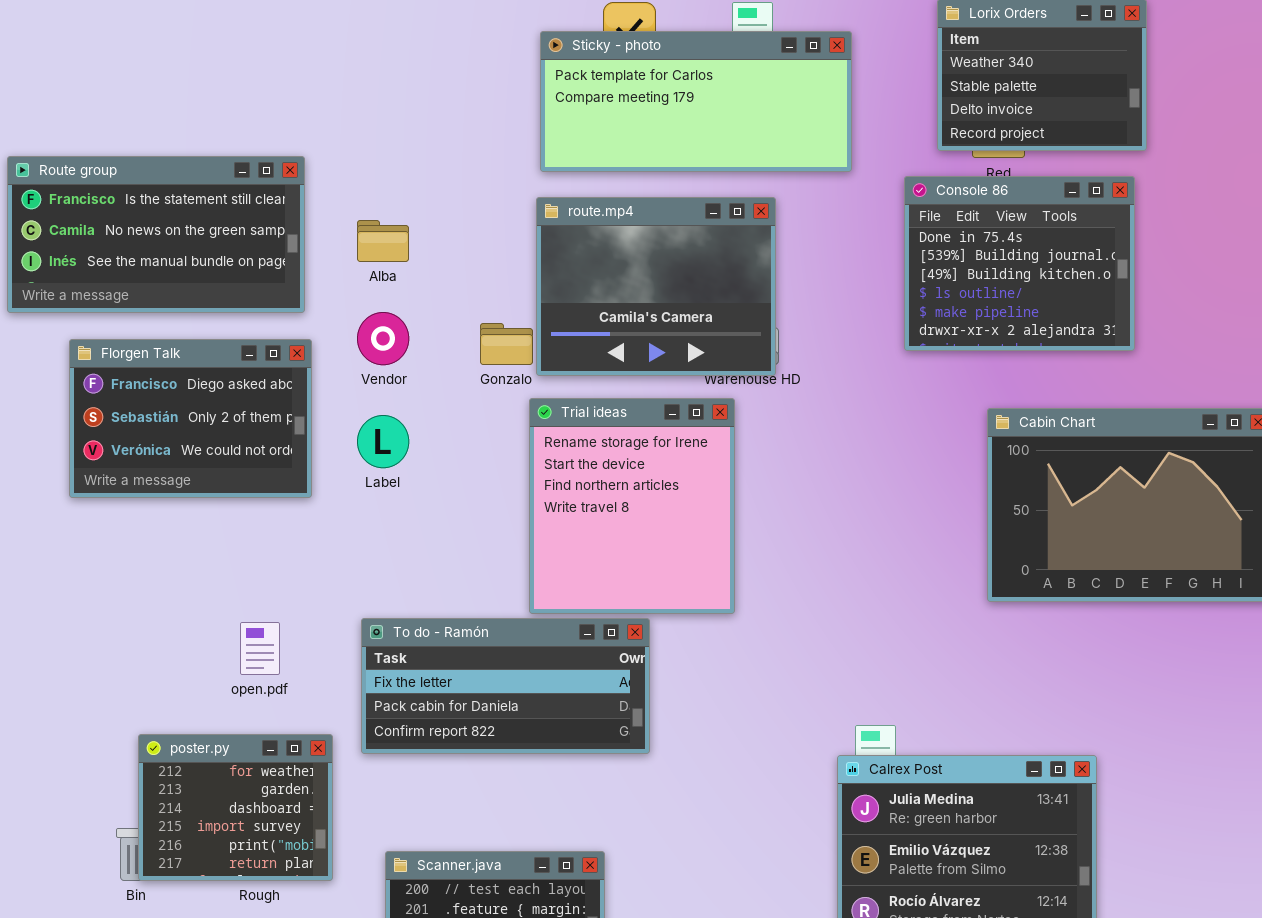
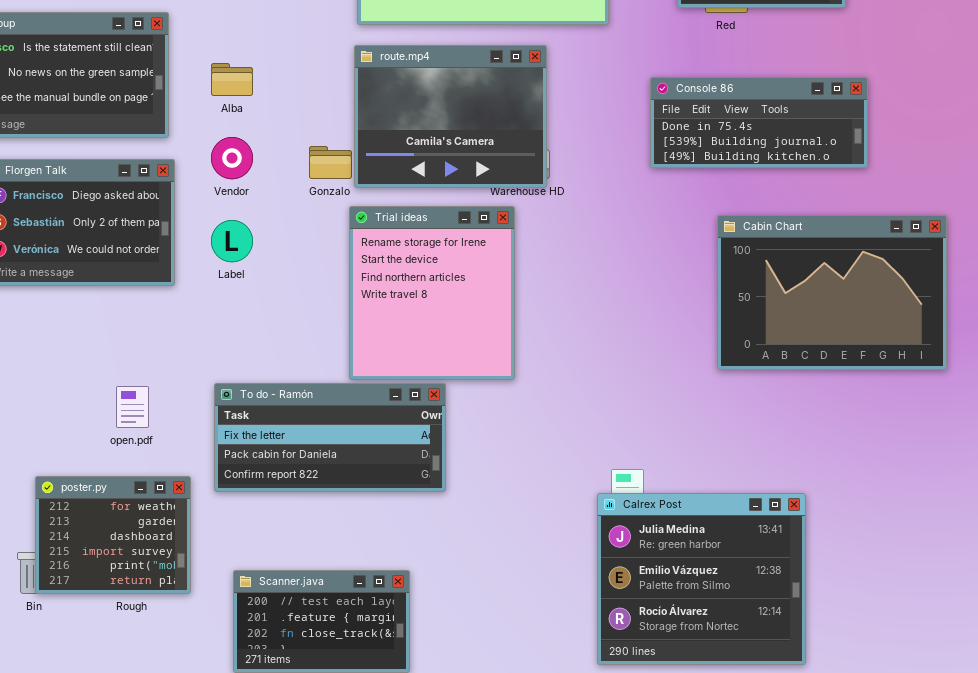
Console 86: [904,176,1135,351] -> [650,77,868,168], resized

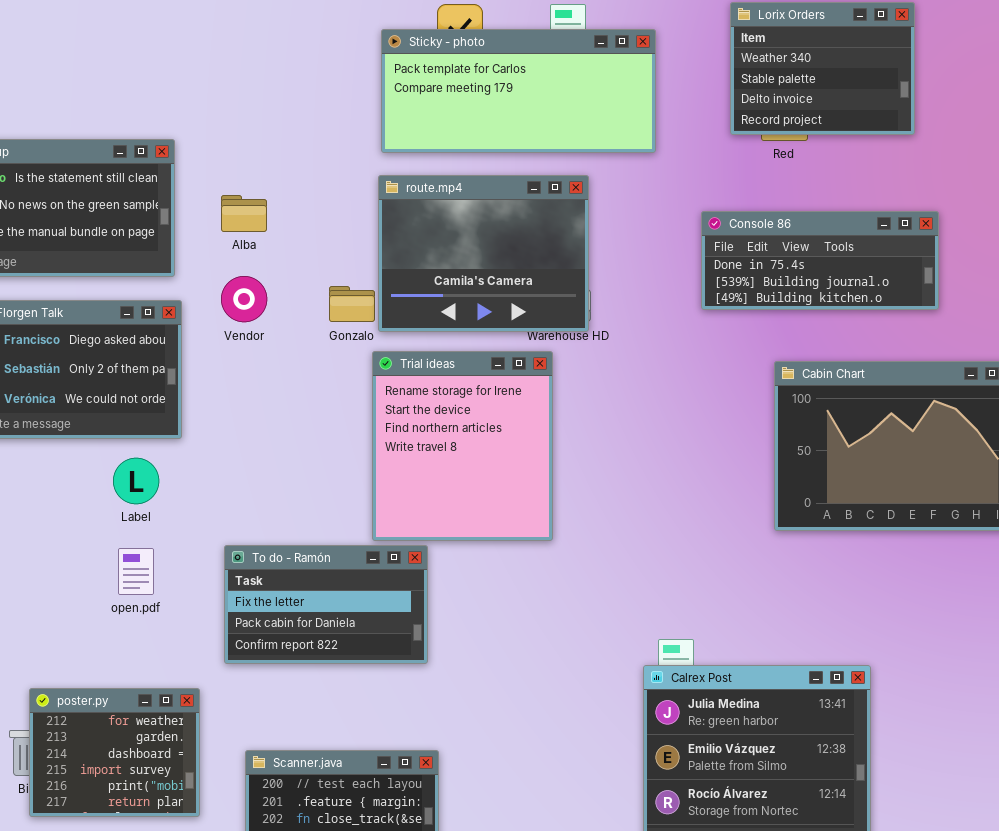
Label: [211,220,253,262] -> [113,458,159,504], moved
To do - Ramón: [214,383,446,492] -> [224,545,428,664], resized
poster.py: [35,476,191,594] -> [29,688,200,817], moved

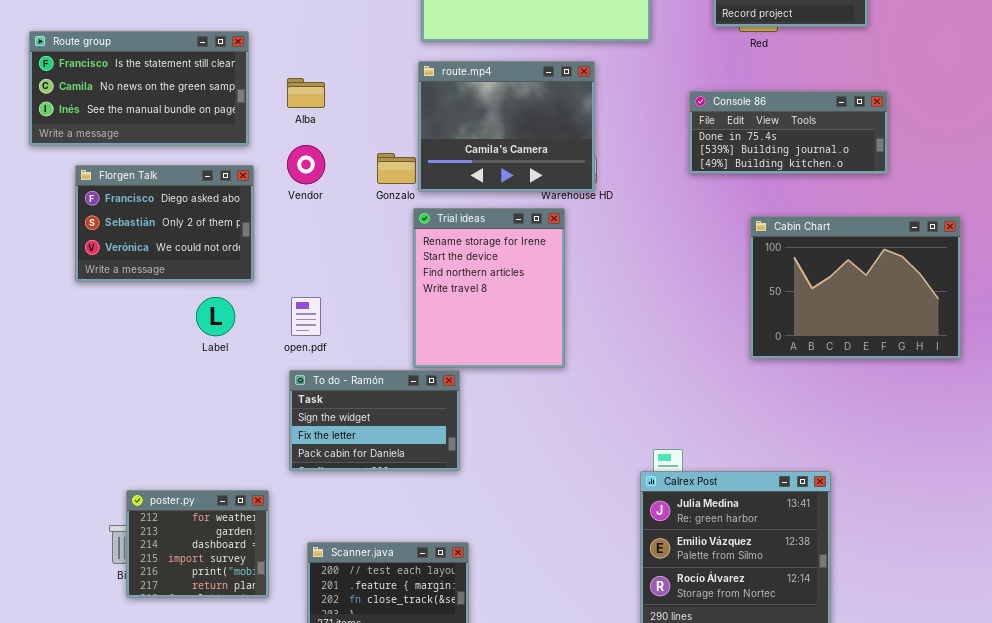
To do - Ramón: [224,545,428,664] -> [289,370,460,471], scrolled up 1 row
open.pdf: [118,548,154,595] -> [291,297,321,336], moved

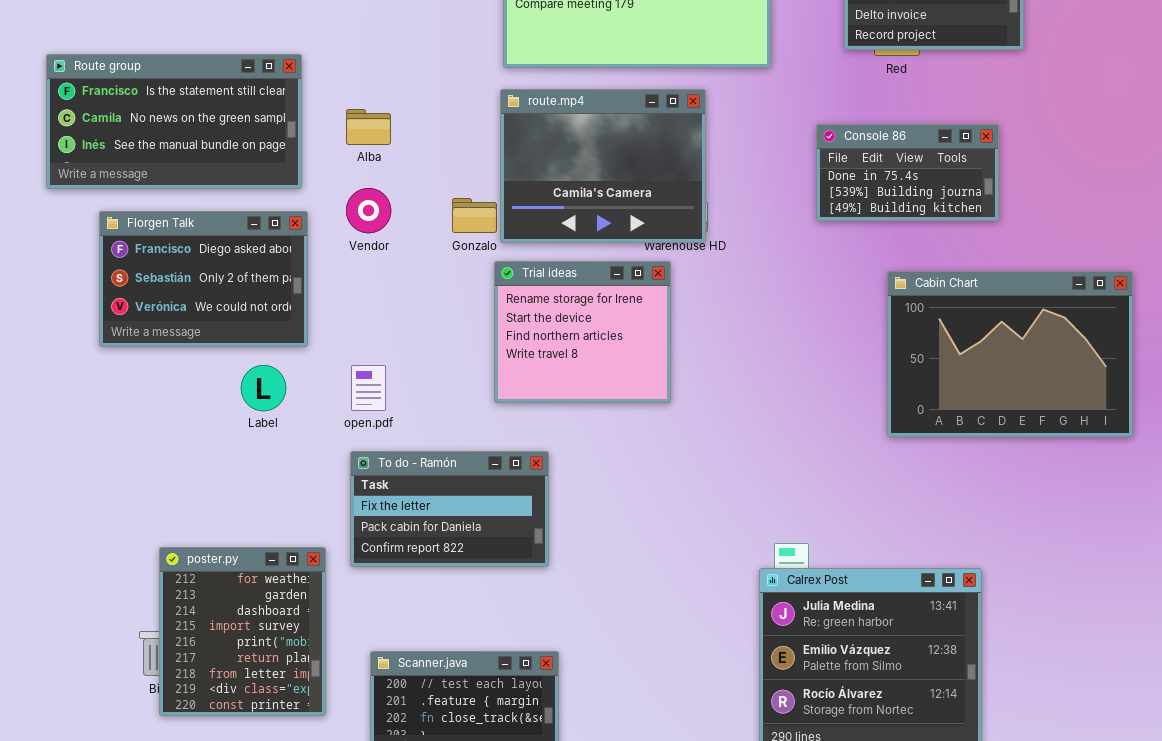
Console 86: [689,91,888,174] -> [816,124,999,221], resized
Trial ideas: [413,208,565,368] -> [494,261,671,403], resized
To do - Ramón: [289,370,460,471] -> [350,451,549,567], scrolled down 1 row
poster.py: [126,490,269,598] -> [159,547,326,716], resized

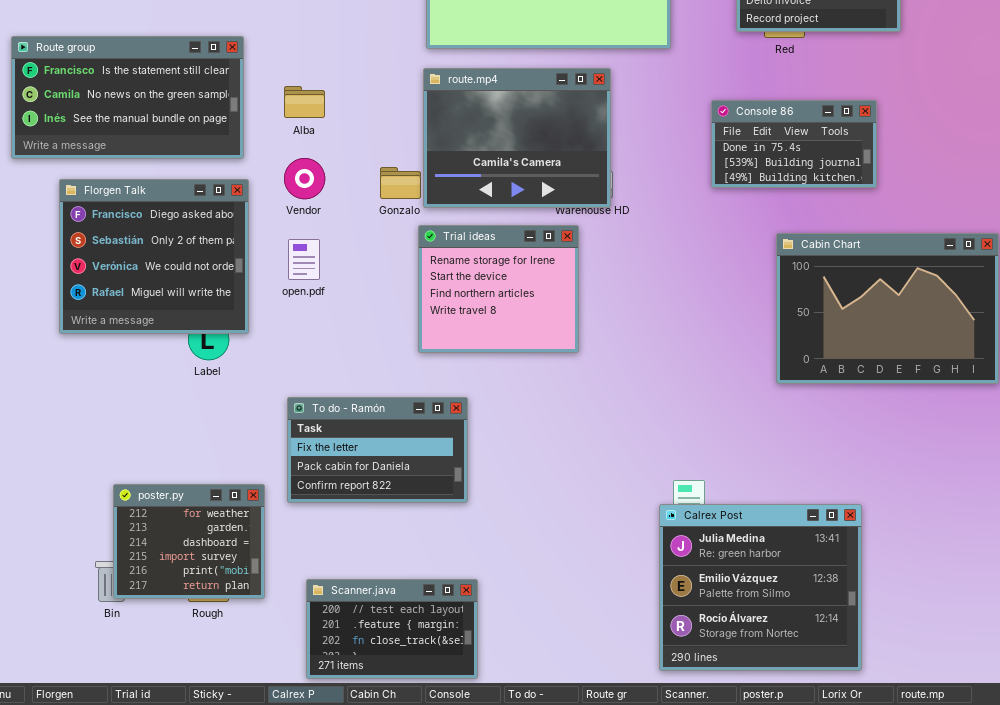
Florgen Talk: [99,211,308,347] -> [59,179,249,334], resized
open.pdf: [351,365,386,411] -> [288,239,320,280], moved
poster.py: [159,547,326,716] -> [113,484,265,599], resized

